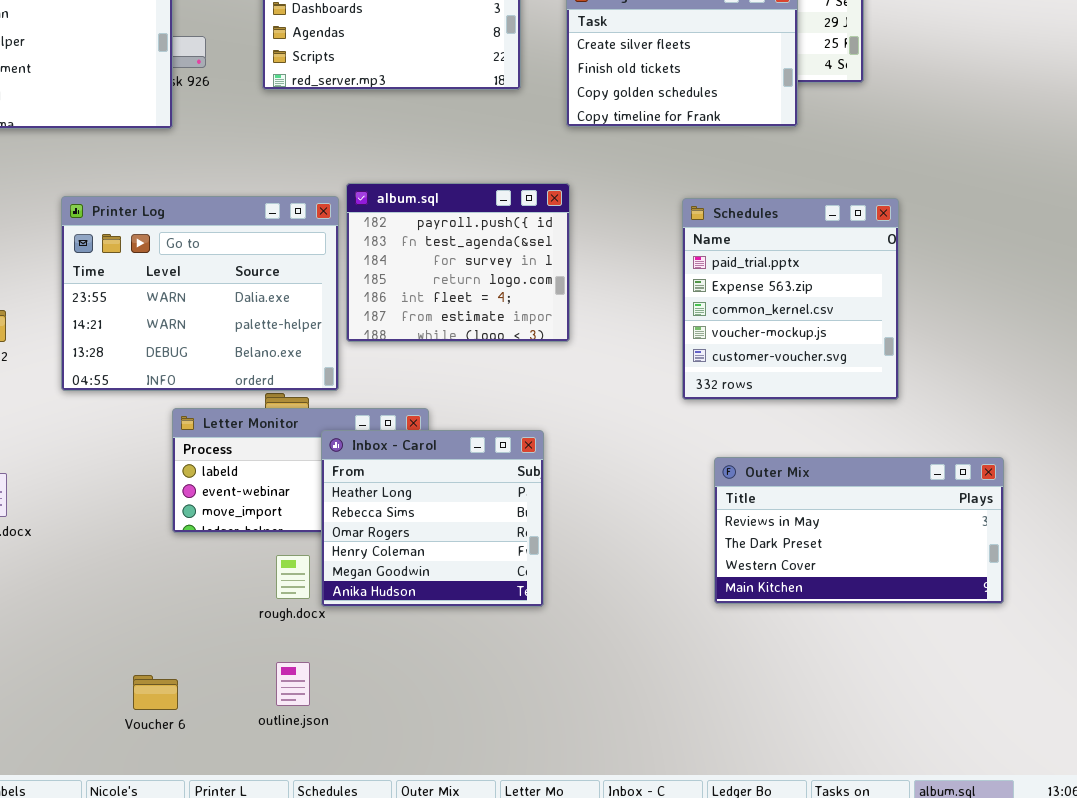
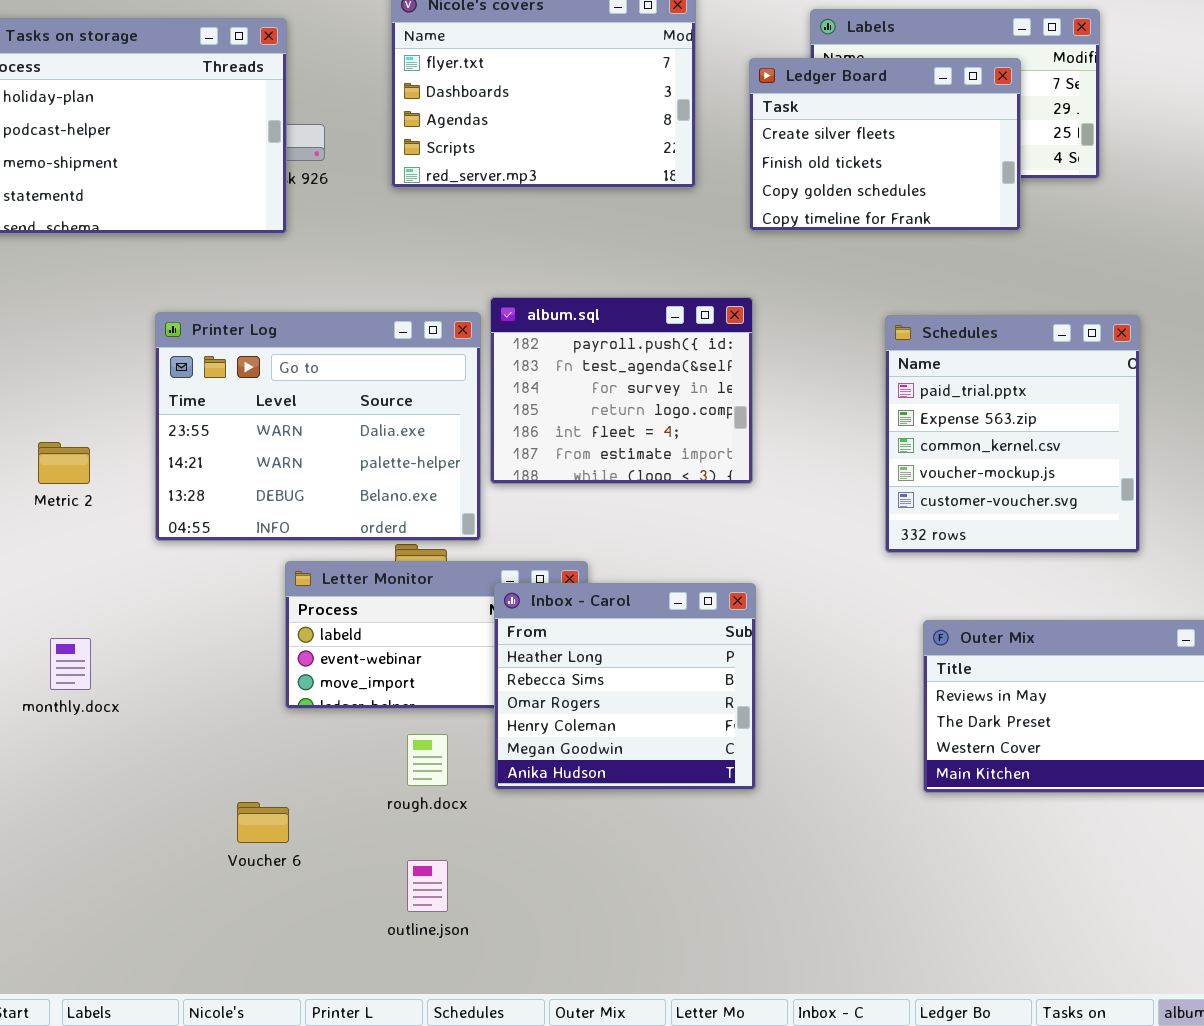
Inbox - Carol: [321,430,544,607] -> [494,583,756,790], moved
Voucher 6: [133,675,178,710] -> [237,802,289,843], moved

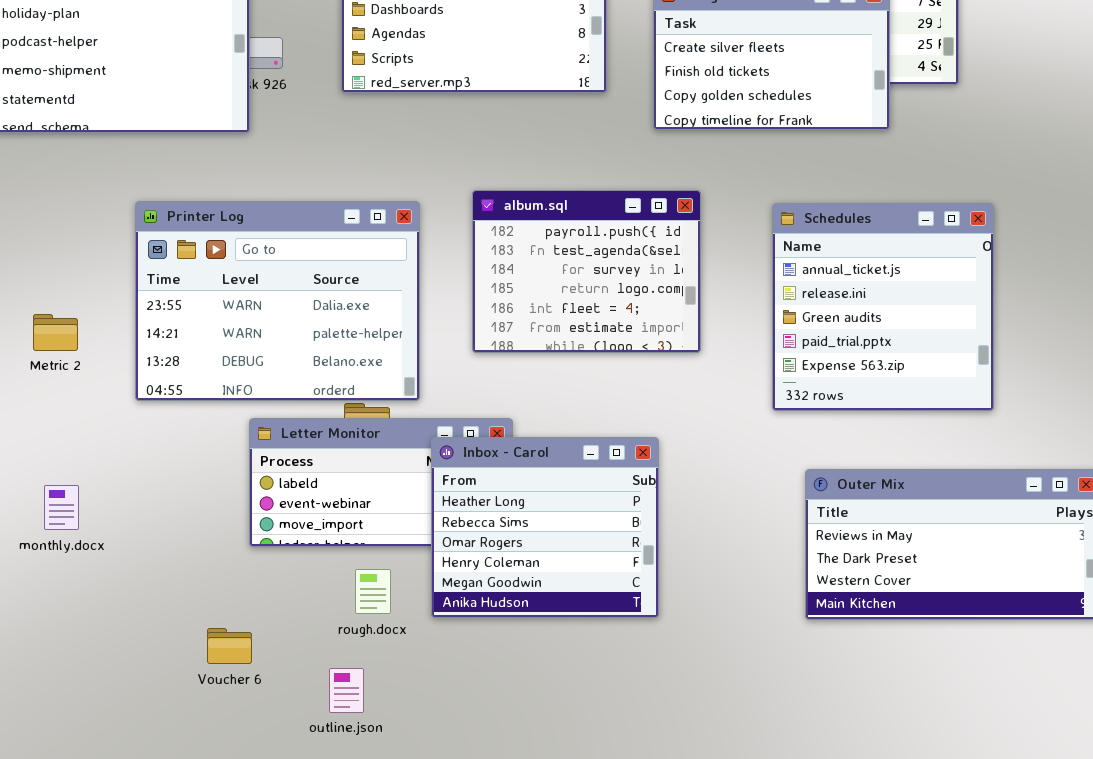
album.sql: [490,297,753,484] -> [472,190,701,353], moved
Schedules: [885,315,1140,553] -> [772,203,994,411], scrolled up 3 rows
outline.json: [407,860,448,912] -> [329,668,364,713], moved

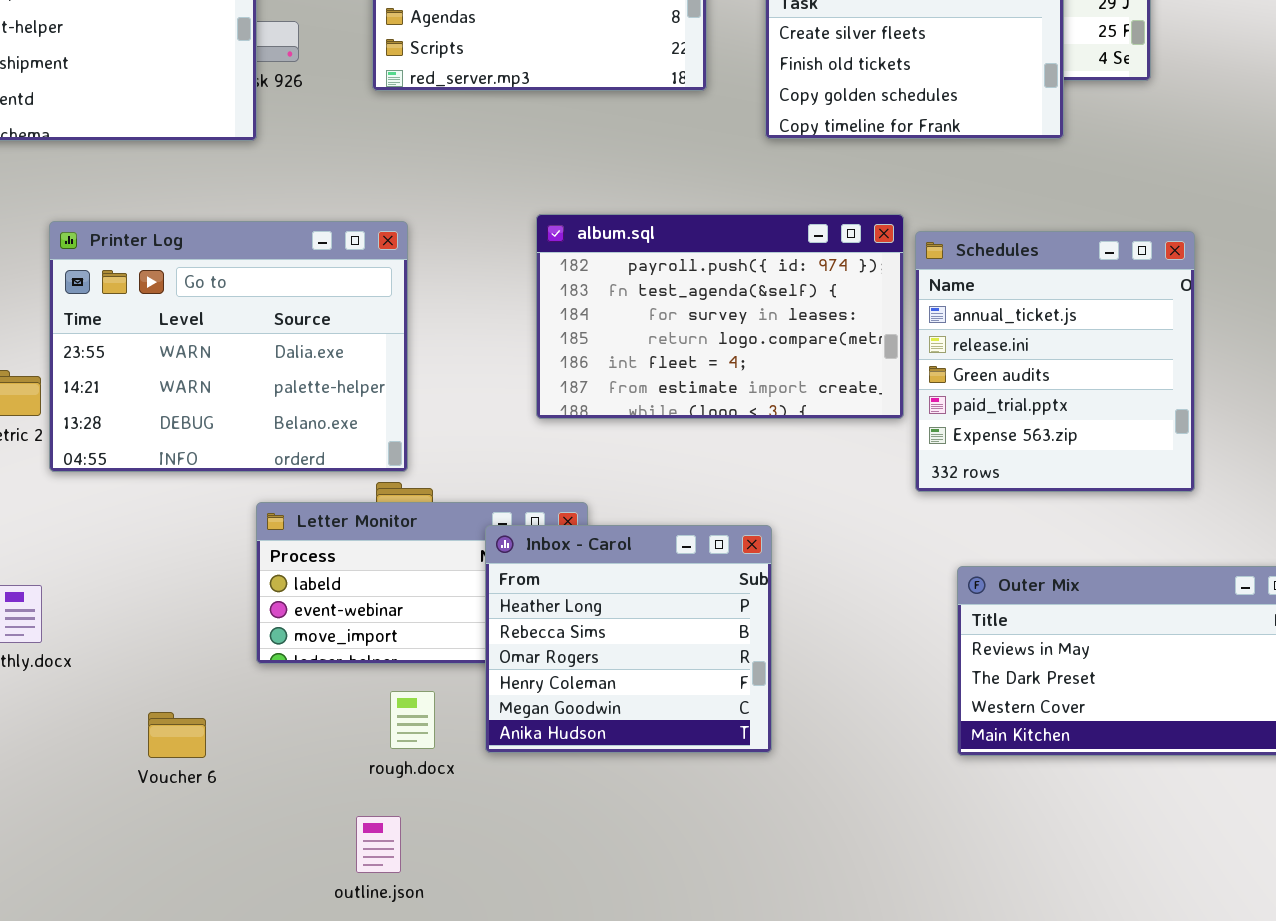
album.sql: [472,190,701,353] -> [536,214,904,419], resized
Printer Log: [135,201,420,401] -> [49,221,408,472], moved
Voucher 6: [207,628,252,664] -> [148,712,206,758], moved

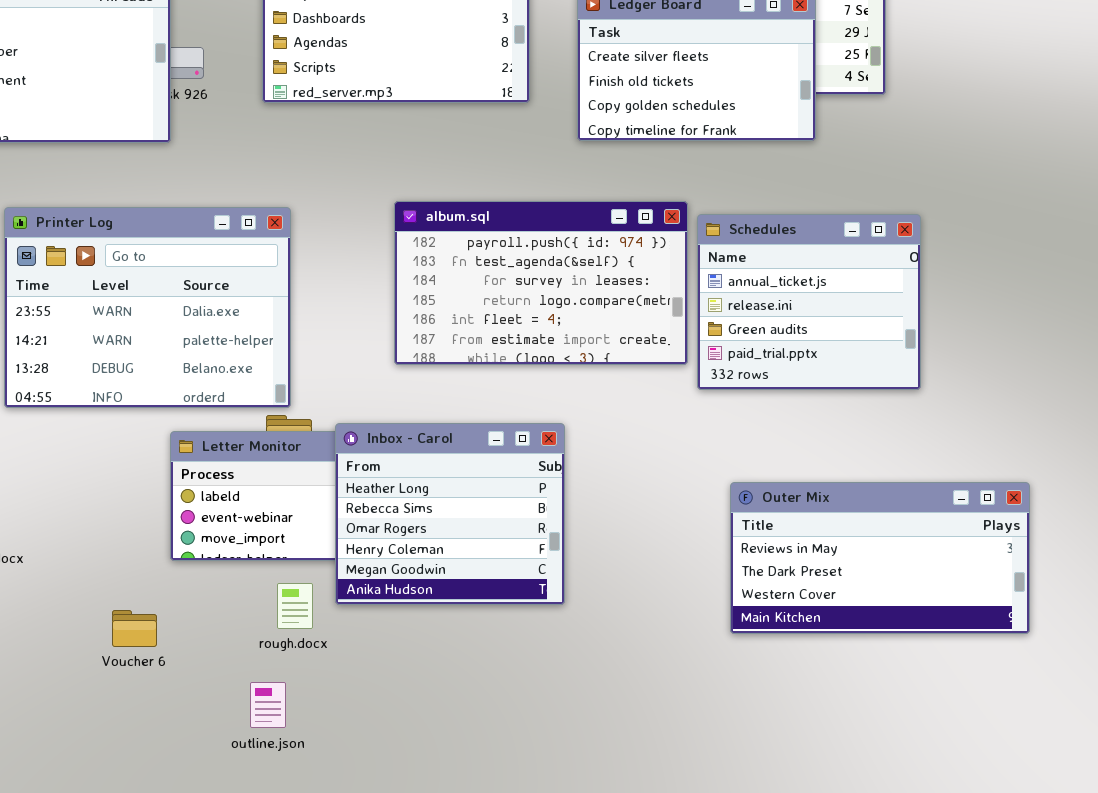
Schedules: [915,231,1195,492] -> [697,214,921,390], resized
Inbox - Carol: [485,525,772,753] -> [335,423,565,605], moved
Voucher 6: [148,712,206,758] -> [112,610,157,647], moved

